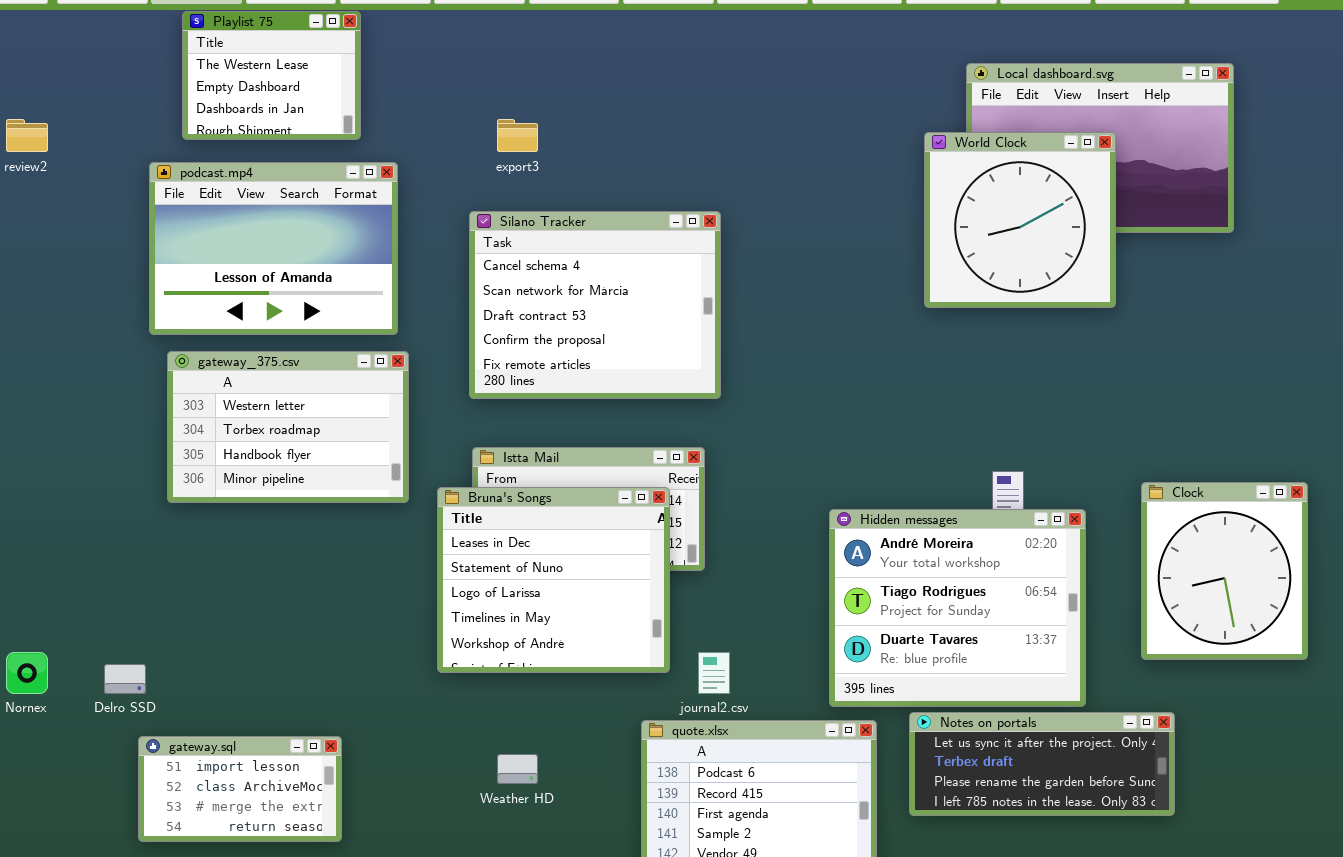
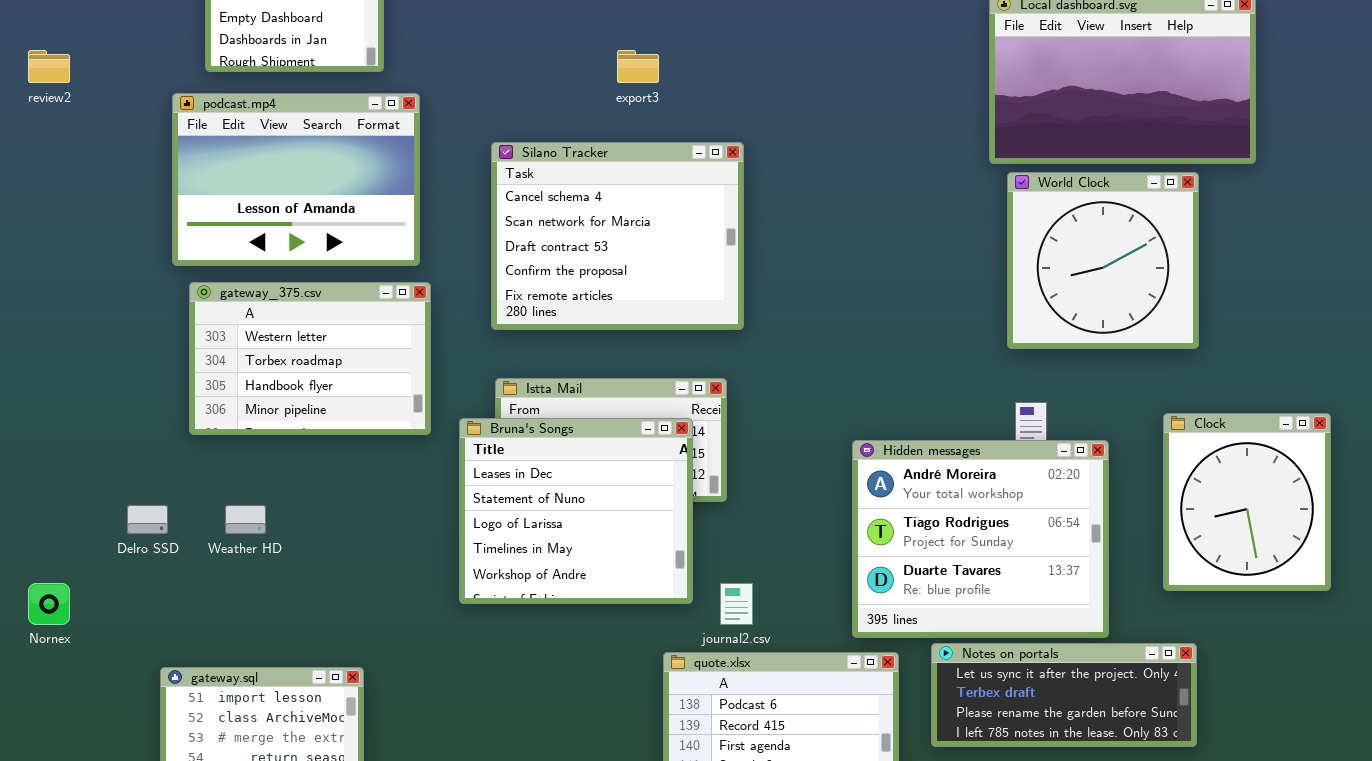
export3: [497,119,538,152] -> [617,50,659,83], moved
World Clock: [924,132,1116,308] -> [1007,172,1199,349], moved
Delro SSD: [104,664,146,694] -> [127,505,168,534], moved
Weather HD: [497,754,538,784] -> [225,505,266,534], moved

